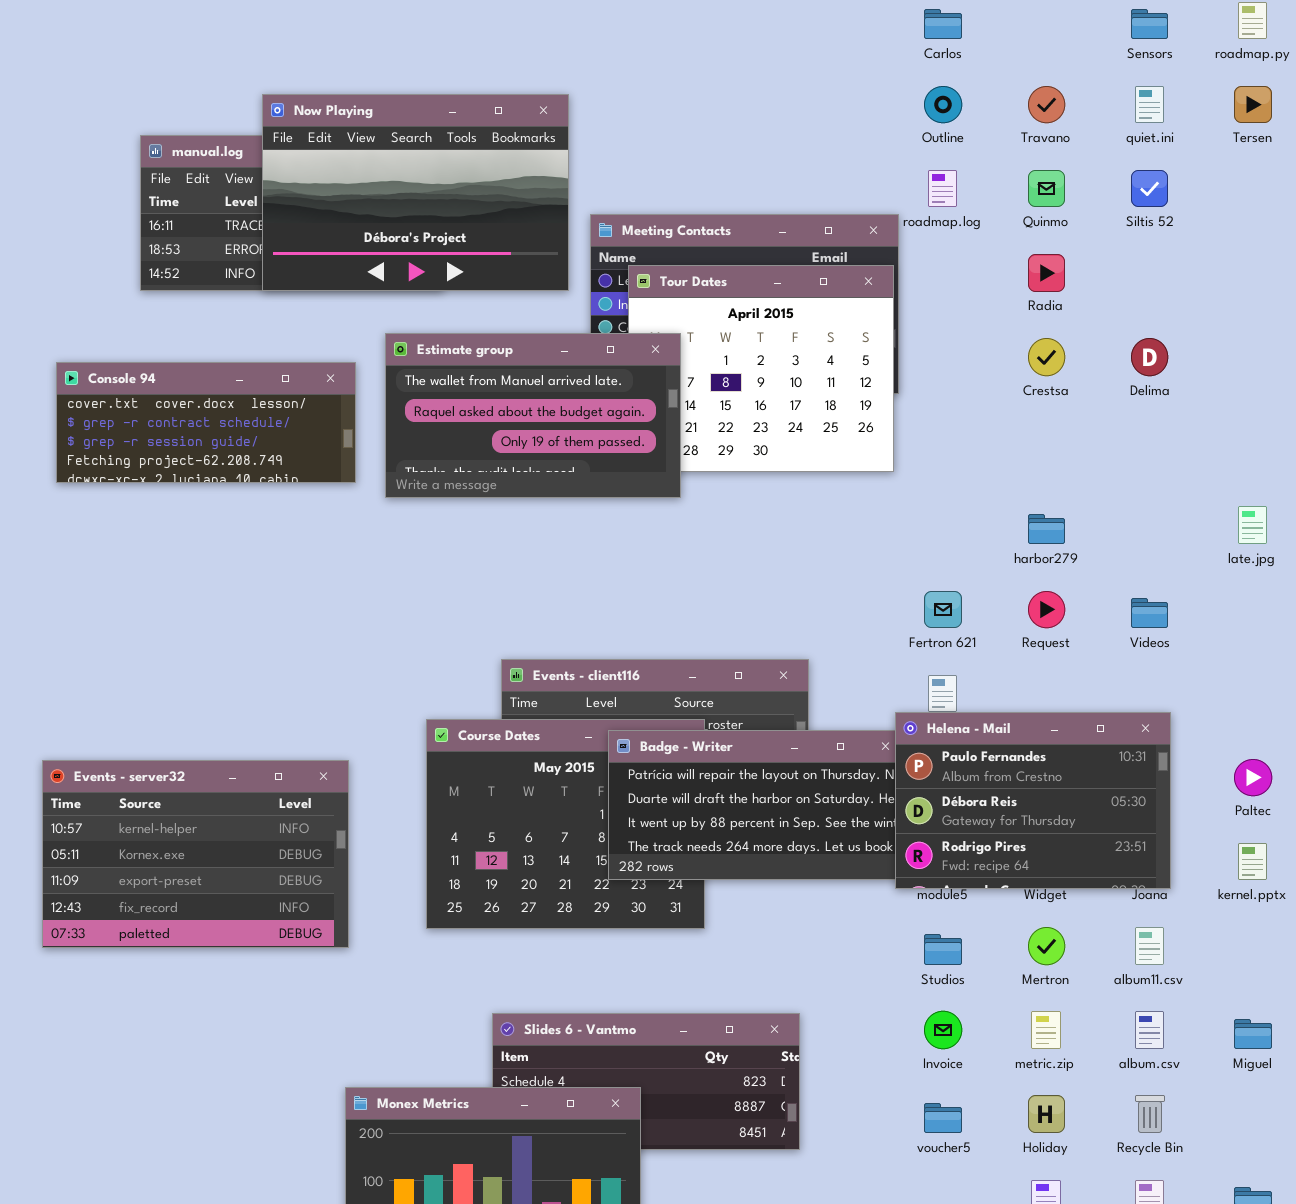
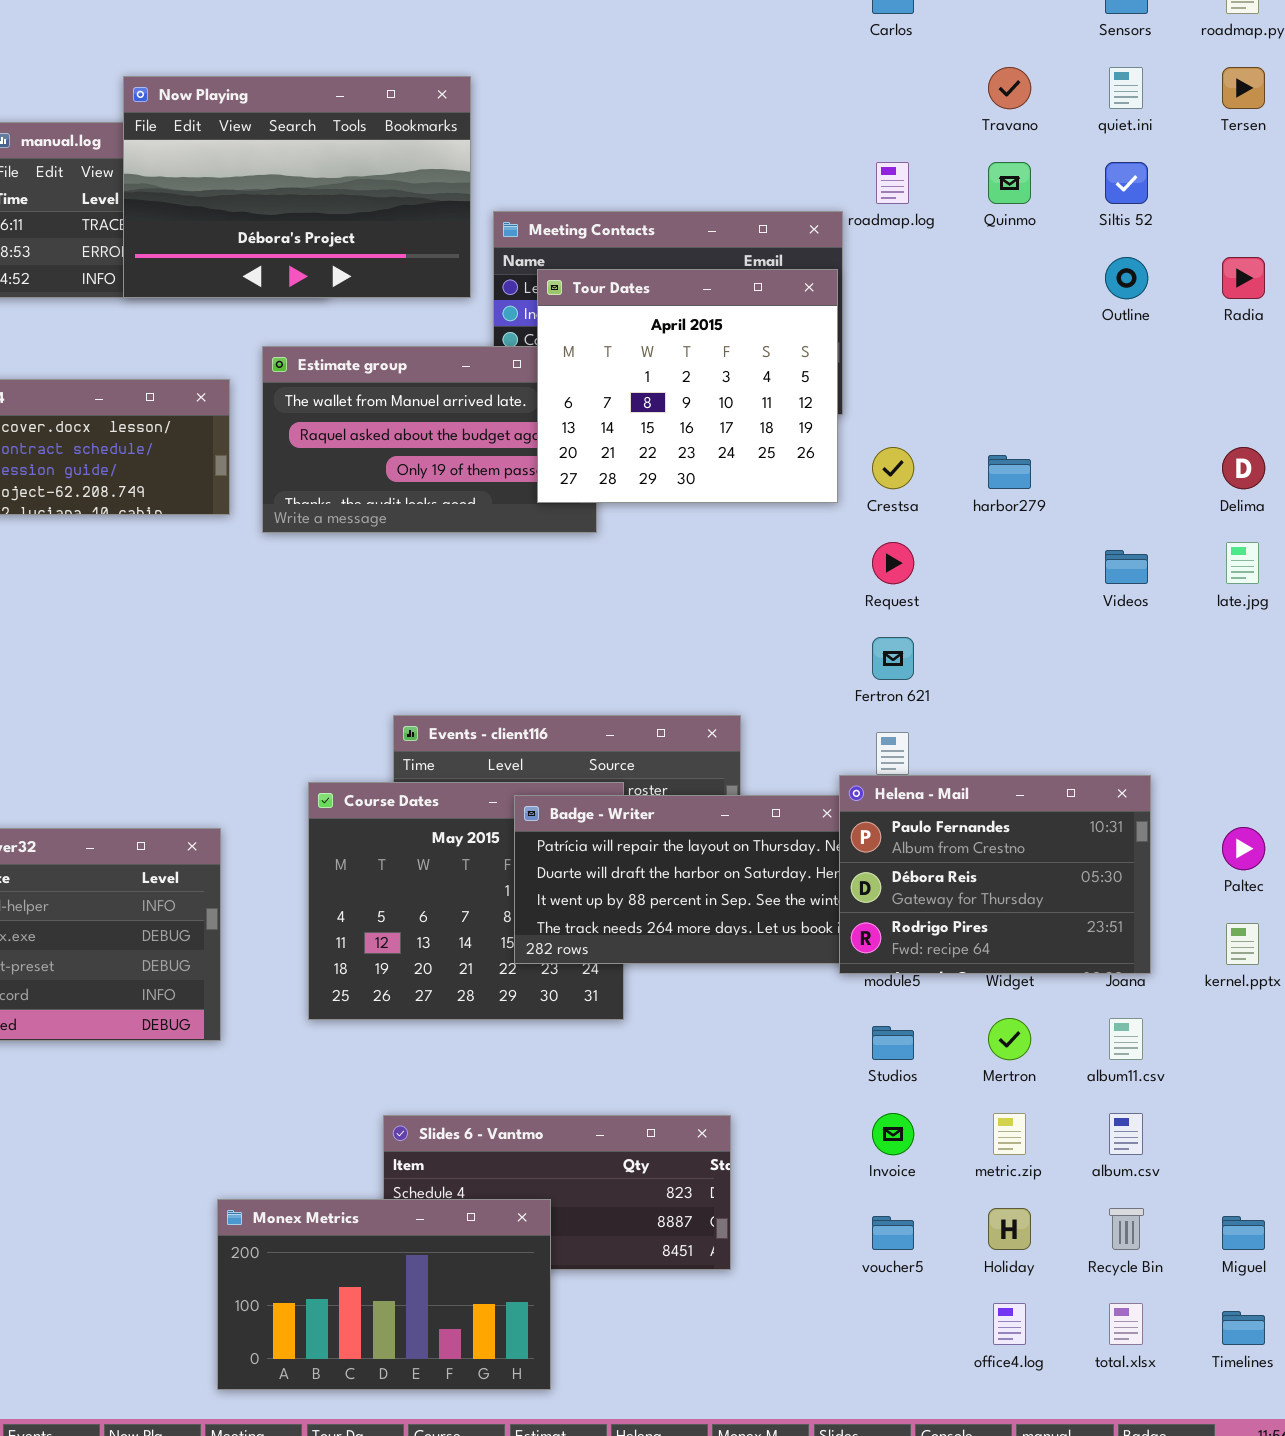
Outline: [924,86,962,123] -> [1105,257,1148,299], moved
Radia: [1028,254,1065,292] -> [1222,257,1265,299], moved
Tour Dates: [628,265,894,472] -> [537,269,838,503], raised
Crestsa: [1028,338,1065,376] -> [872,447,914,489], moved
Delima: [1131,338,1168,376] -> [1222,447,1265,489], moved
harbor279: [1028,514,1065,544] -> [988,455,1031,489], moved
Request: [1028,591,1065,628] -> [872,542,914,584], moved
Videos: [1131,598,1168,628] -> [1105,550,1148,584], moved
Miguel: [1234,1019,1272,1049] -> [1222,1216,1265,1250], moved

